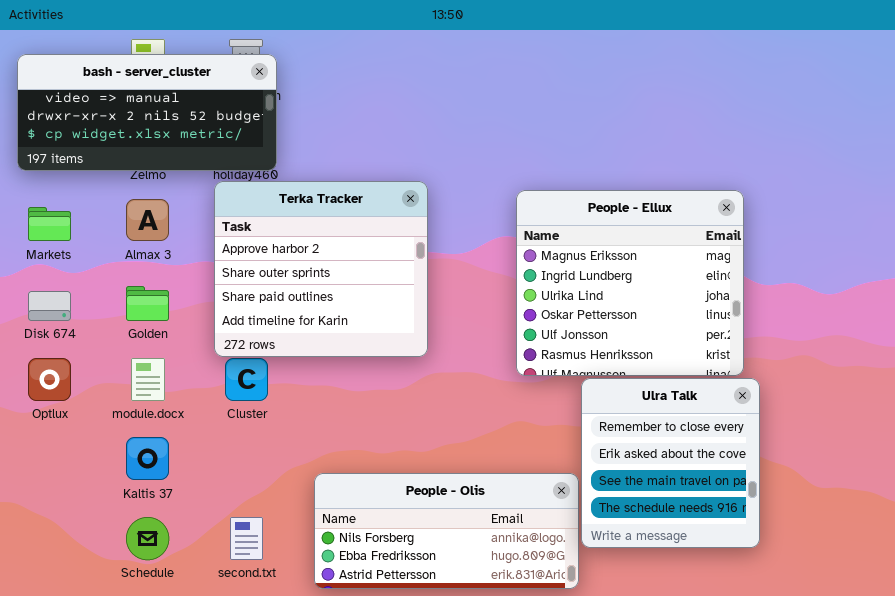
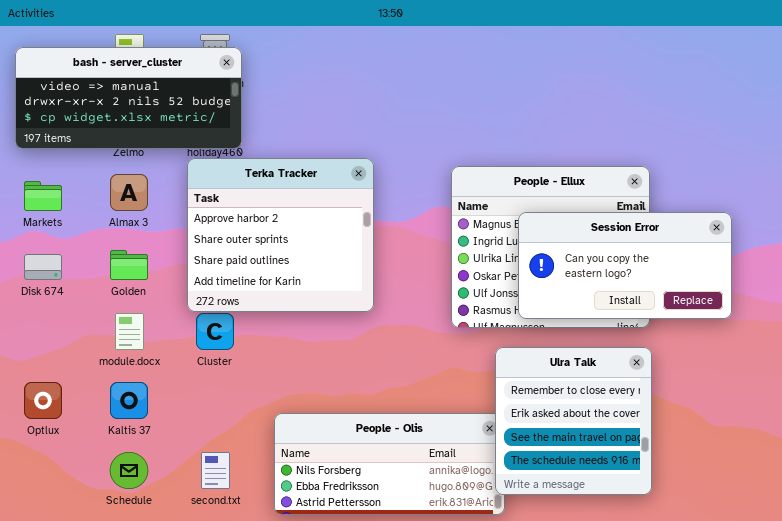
Session Error: none -> [518,212,732,319], opened
Optlux: [28,358,71,401] -> [24,382,62,419], moved
Ulra Talk: [581,378,760,548] -> [495,347,652,495], moved

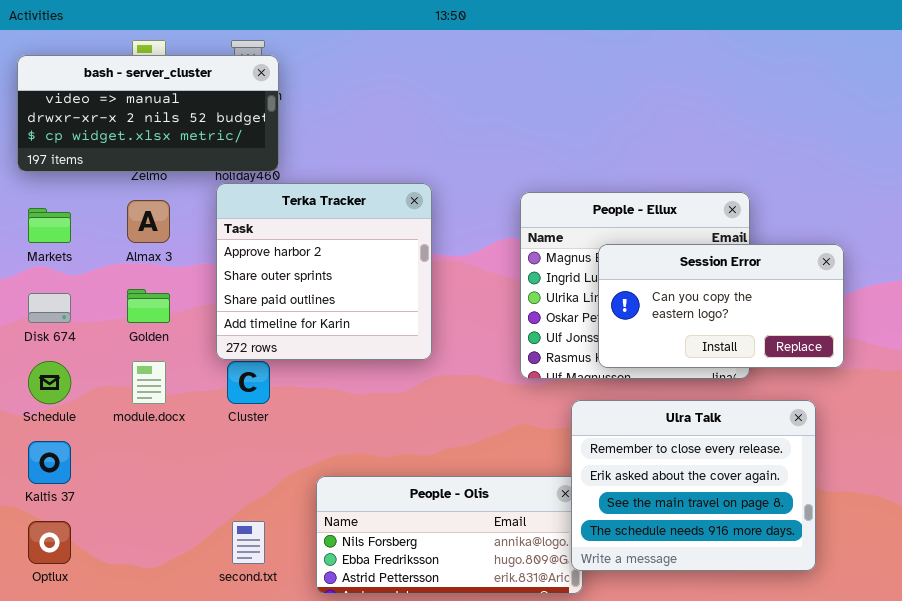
Ulra Talk: [495,347,652,495] -> [571,400,816,571], resized
Optlux: [24,382,62,419] -> [28,521,71,564], moved
Kaltis 37: [110,382,148,419] -> [28,441,71,484], moved
Schedule: [110,452,148,489] -> [28,361,71,404], moved

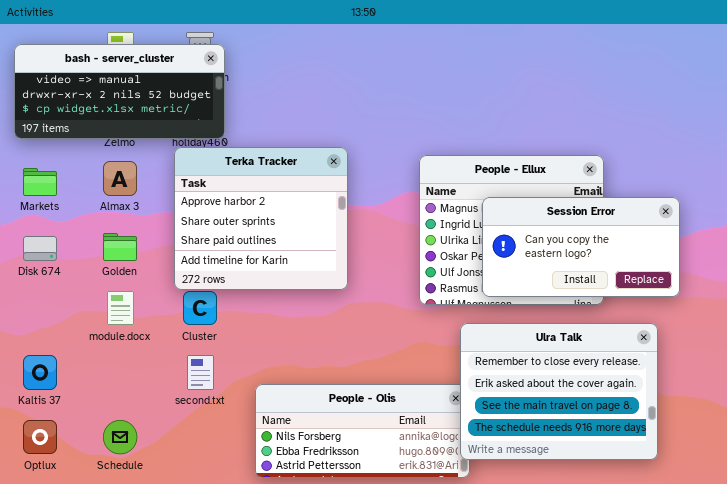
Schedule: [28,361,71,404] -> [103,420,137,454], moved
second.txt: [232,521,265,564] -> [187,355,214,390], moved

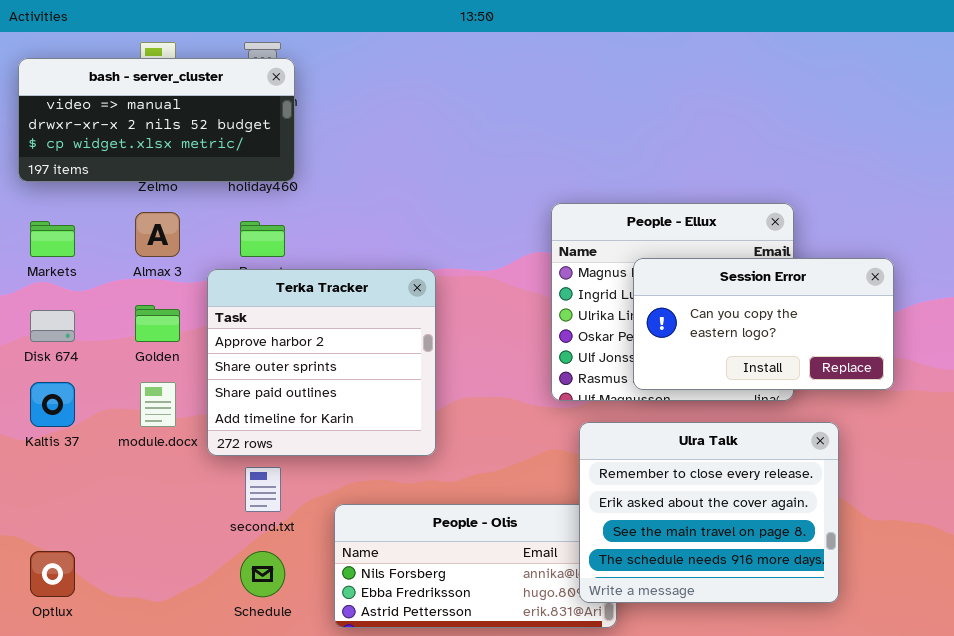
Terka Tracker: [174,147,348,290] -> [207,269,436,456], moved
Ulra Talk: [460,323,658,460] -> [579,422,839,603], moved
Kaltis 37: [23,355,57,390] -> [30,382,75,427], moved
Schedule: [103,420,137,454] -> [240,551,285,597], moved

